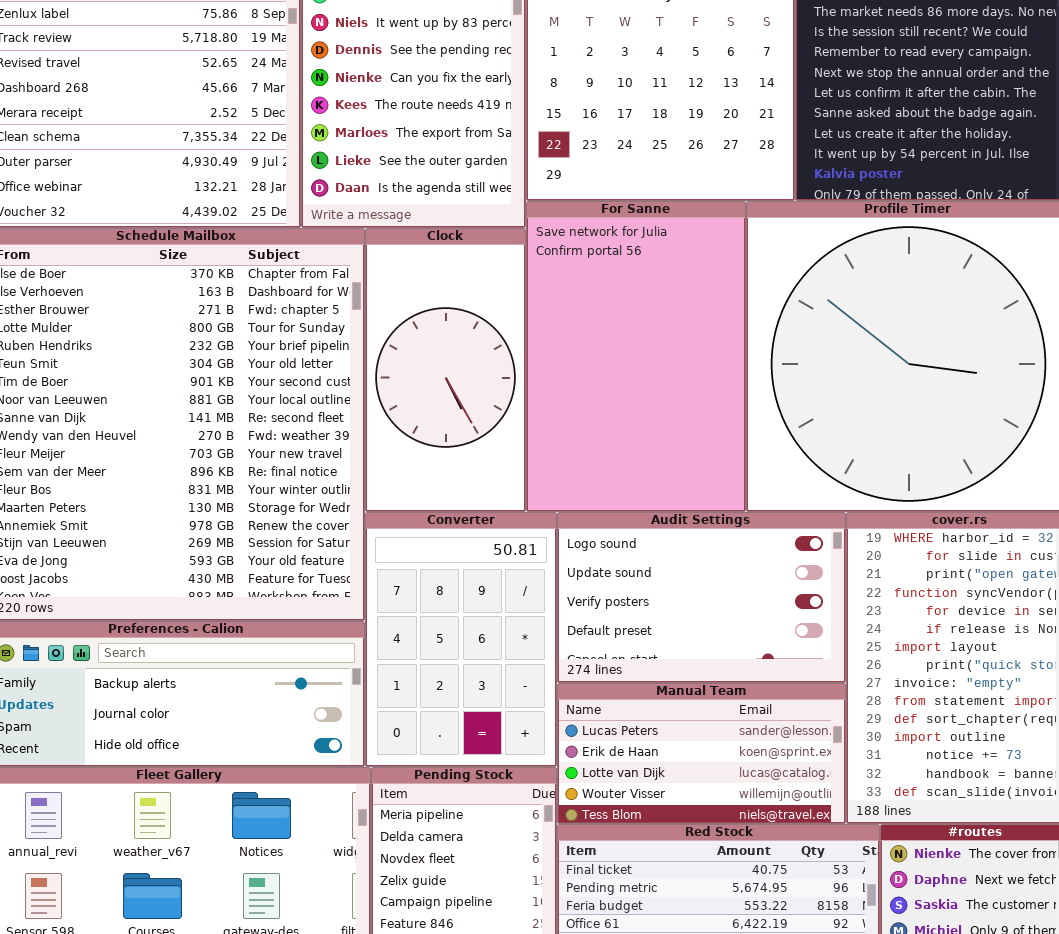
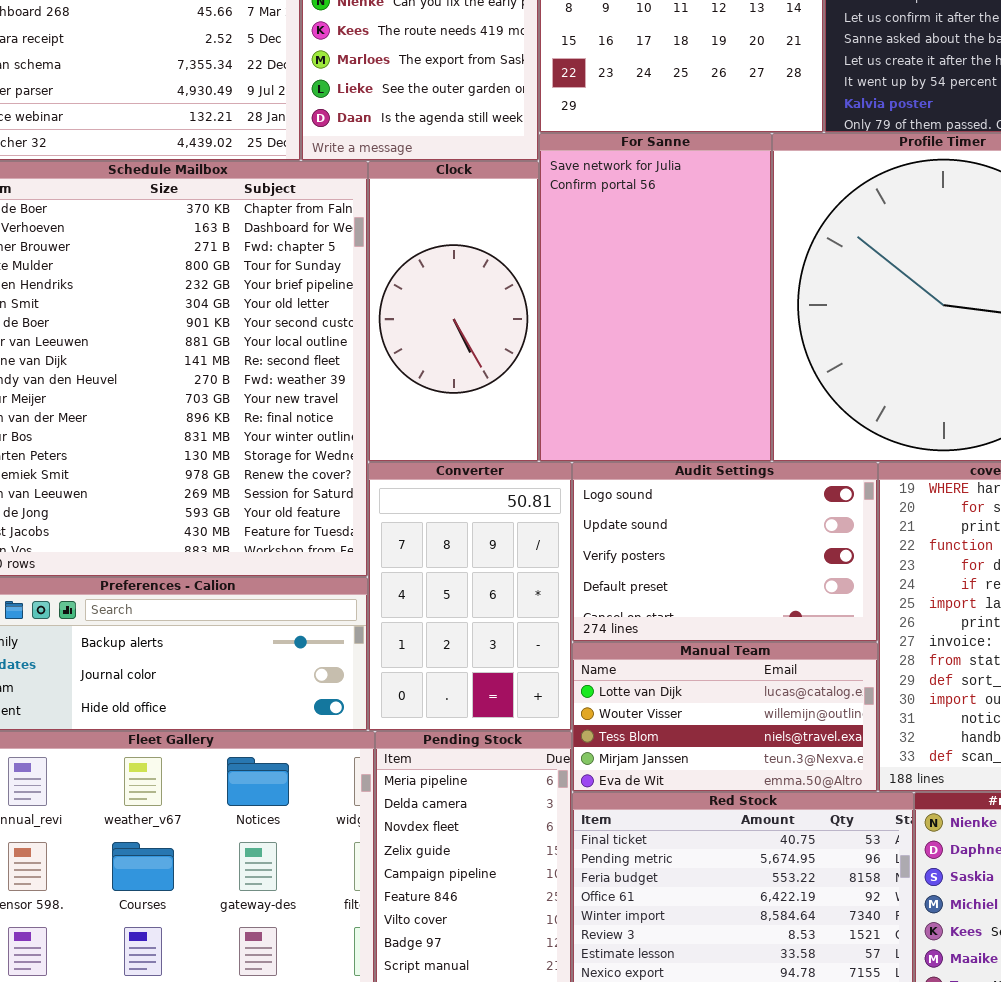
Manual Team: [557,683,846,824] -> [572,642,878,792], scrolled down 2 rows

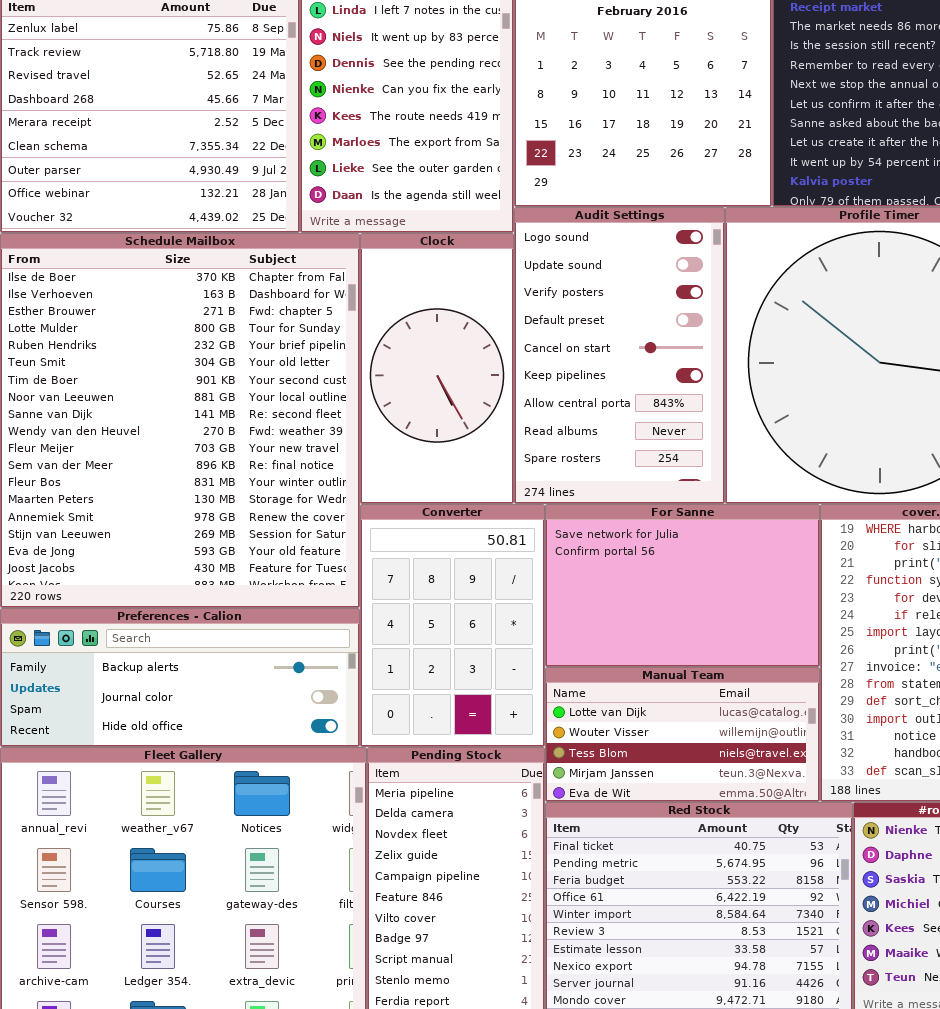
For Sanne: [539,133,772,462] -> [545,504,820,667], moved, resized
Audit Settings: [572,462,878,642] -> [514,207,725,504], moved, resized

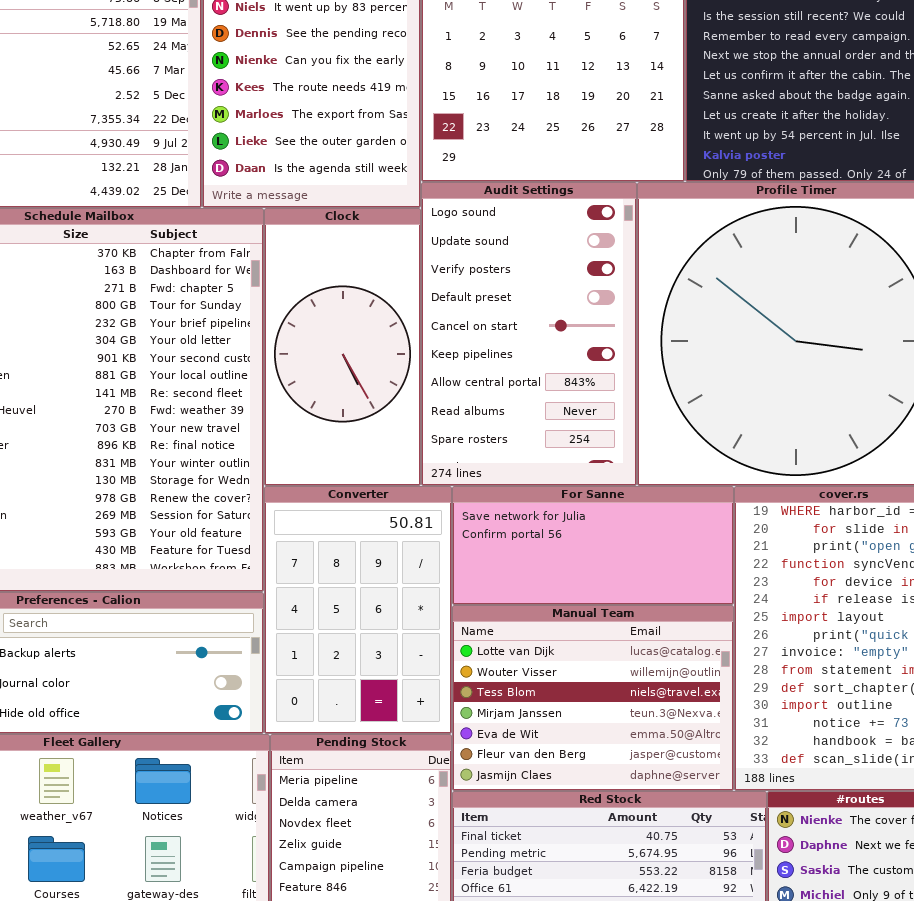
For Sanne: [545,504,820,667] -> [452,486,734,605], resized
Manual Team: [545,667,820,802] -> [452,605,734,791], resized

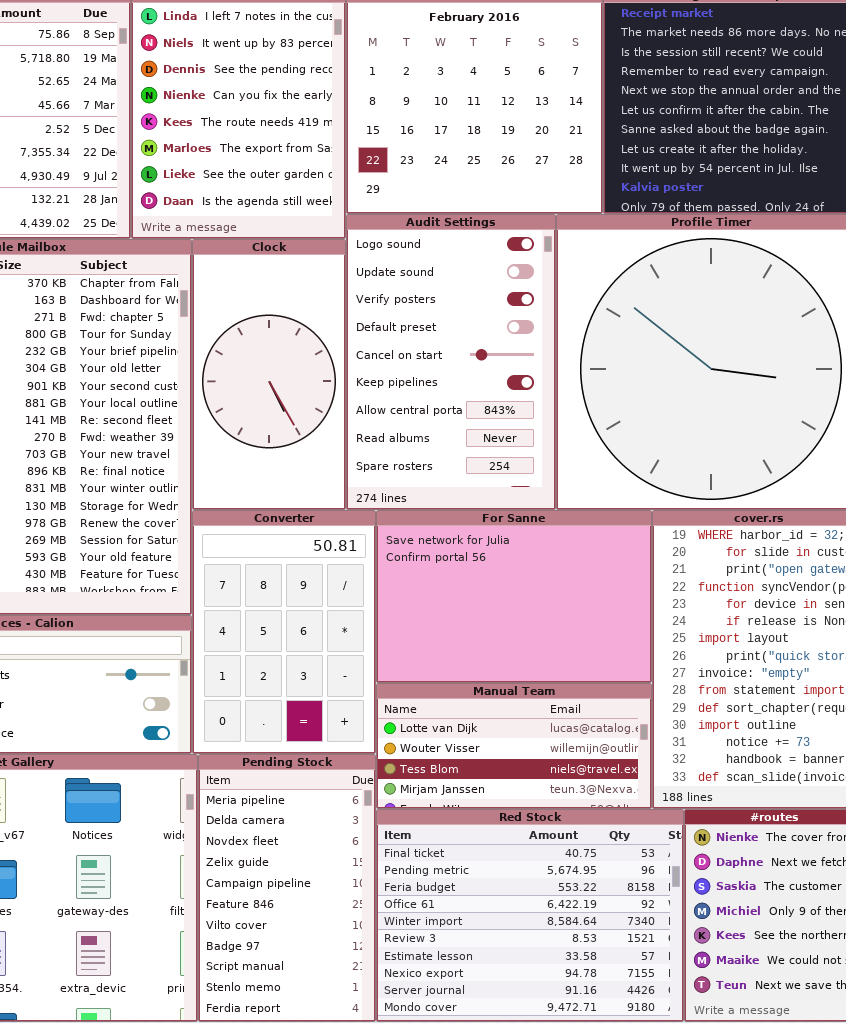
For Sanne: [452,486,734,605] -> [376,510,652,683], resized
Manual Team: [452,605,734,791] -> [376,683,652,809], resized

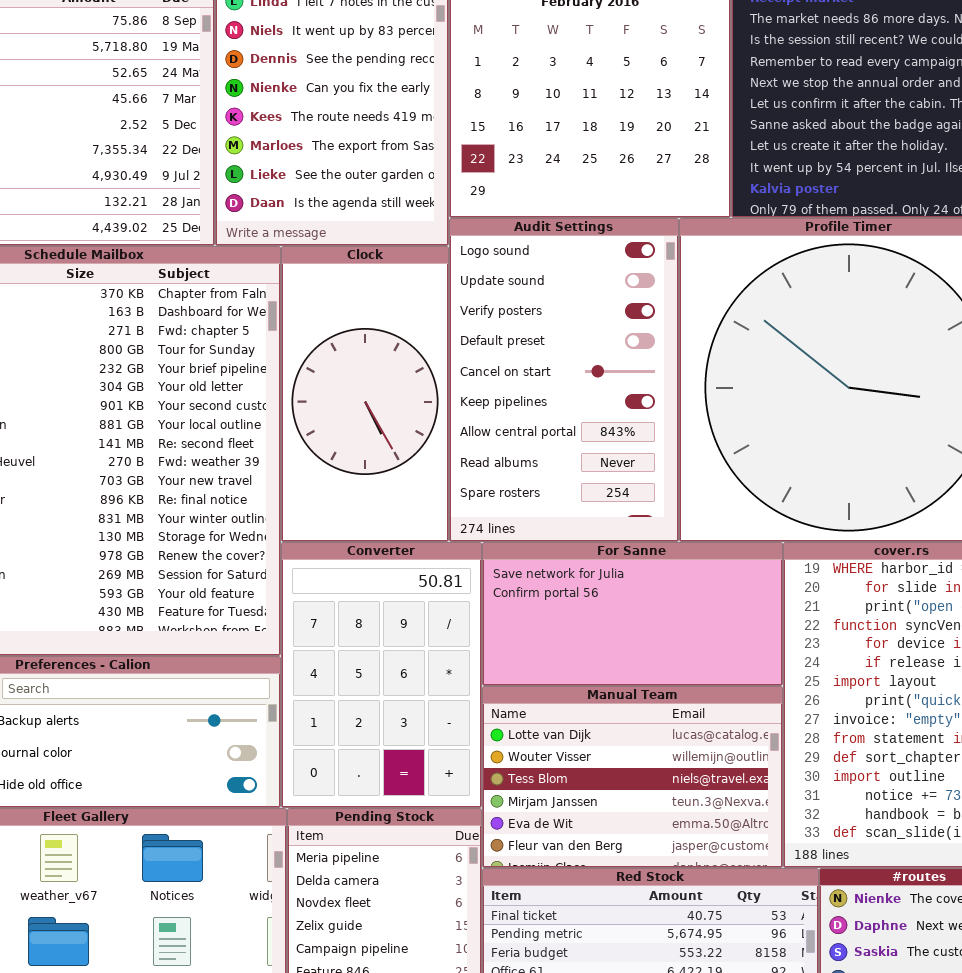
For Sanne: [376,510,652,683] -> [482,542,783,686], resized
Manual Team: [376,683,652,809] -> [482,686,783,868], resized

